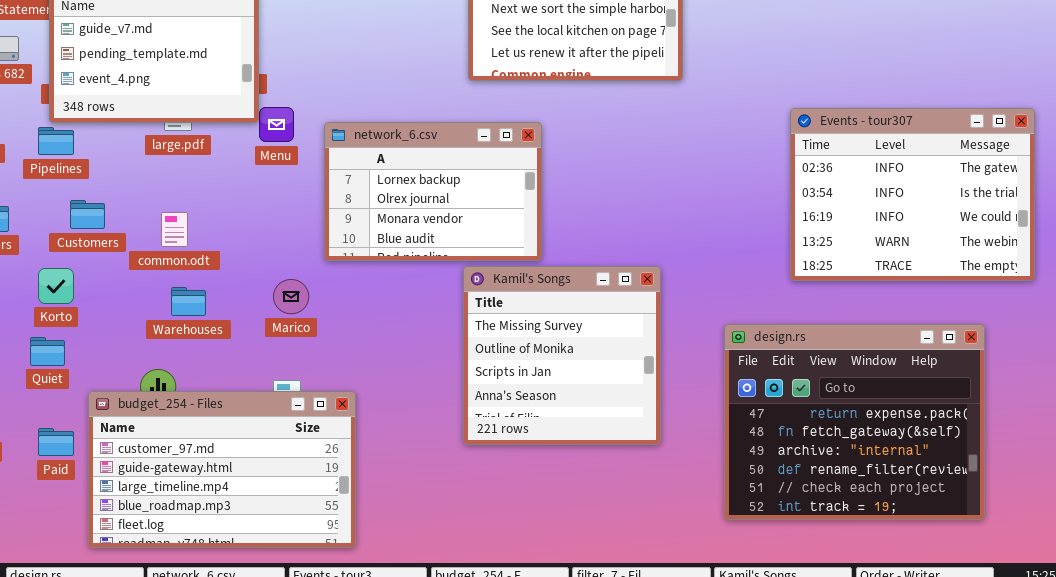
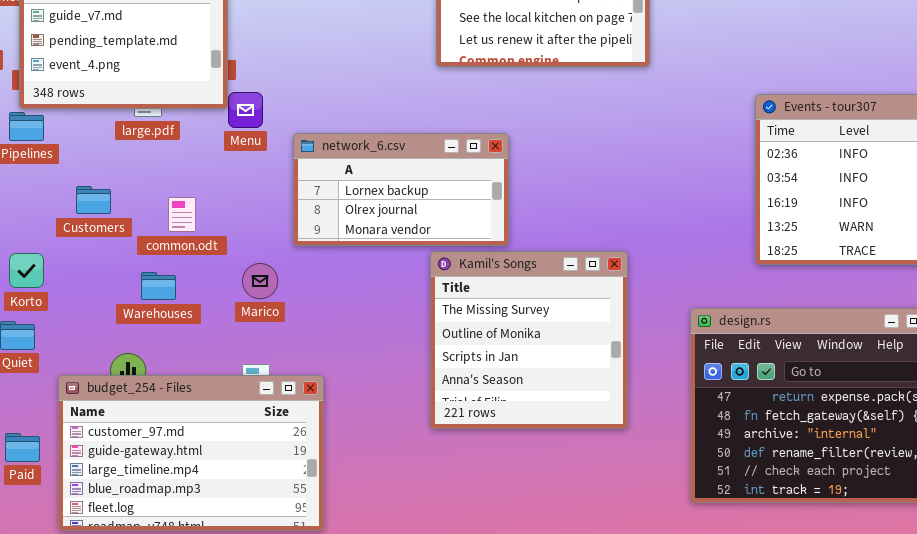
network_6.csv: [324,122,542,261] -> [293,133,509,246], resized
Customers: [70,200,105,229] -> [76,186,111,214], moved
common.odt: [161,212,188,247] -> [168,197,196,232], moved
Paid: [38,428,74,456] -> [5,433,40,462], moved

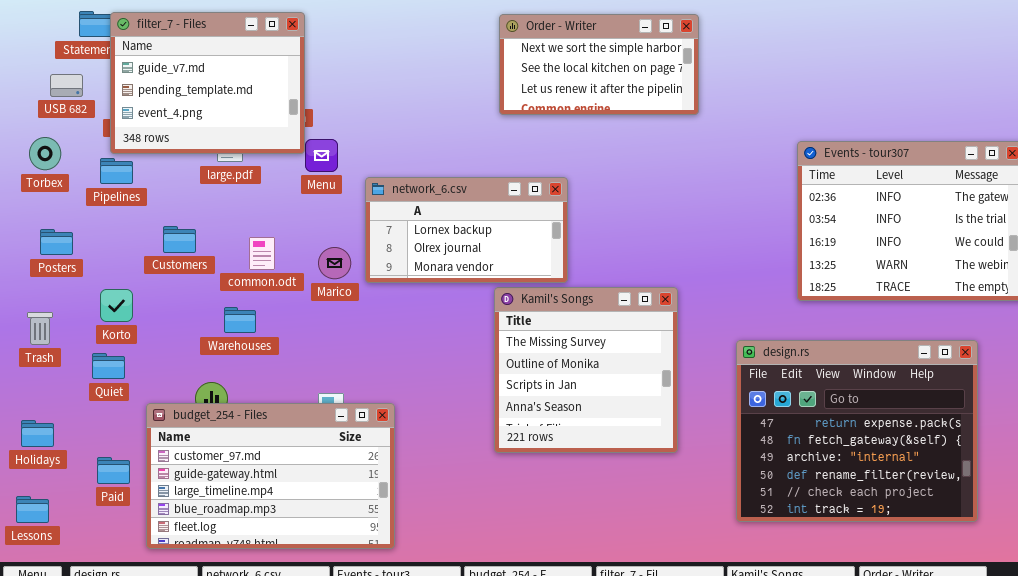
Marico: [242,263,278,299] -> [318,247,351,279], moved

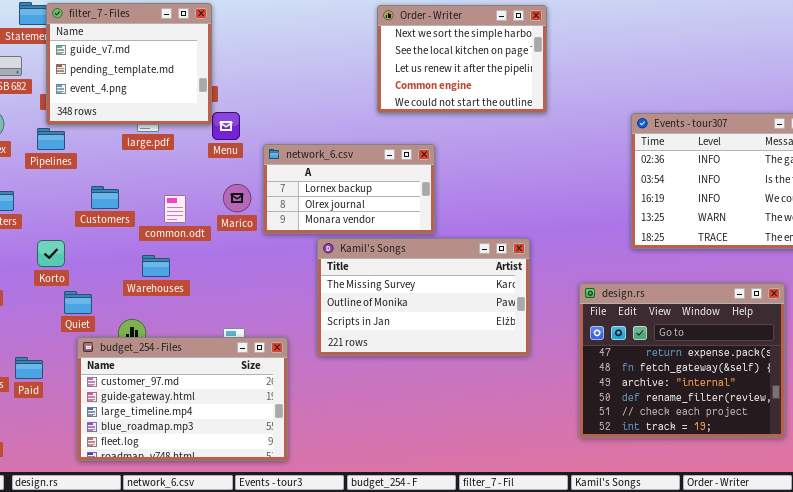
Order - Writer: [499,14,699,115] -> [377,5,547,113], resized
Marico: [318,247,351,279] -> [223,184,251,212], moved
Kamil's Songs: [494,287,678,453] -> [317,238,530,356], resized
Quiet: [92,353,125,379] -> [64,291,92,314], moved
Paid: [97,457,130,484] -> [15,357,43,379], moved

